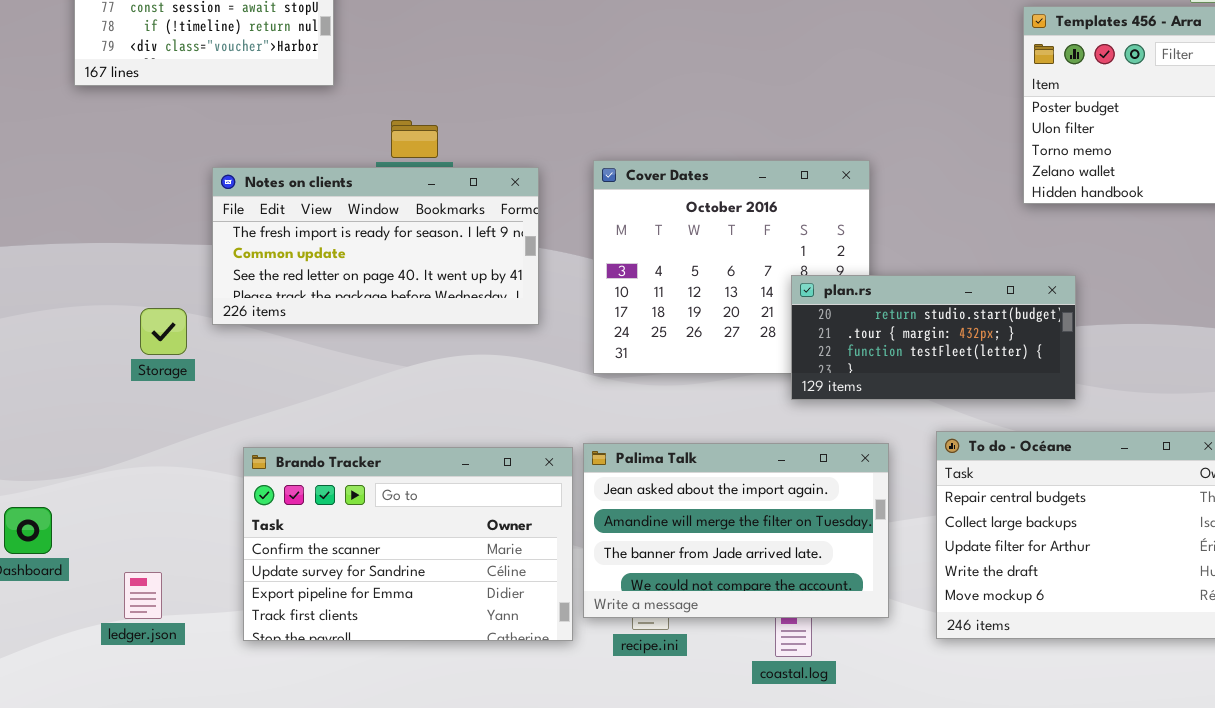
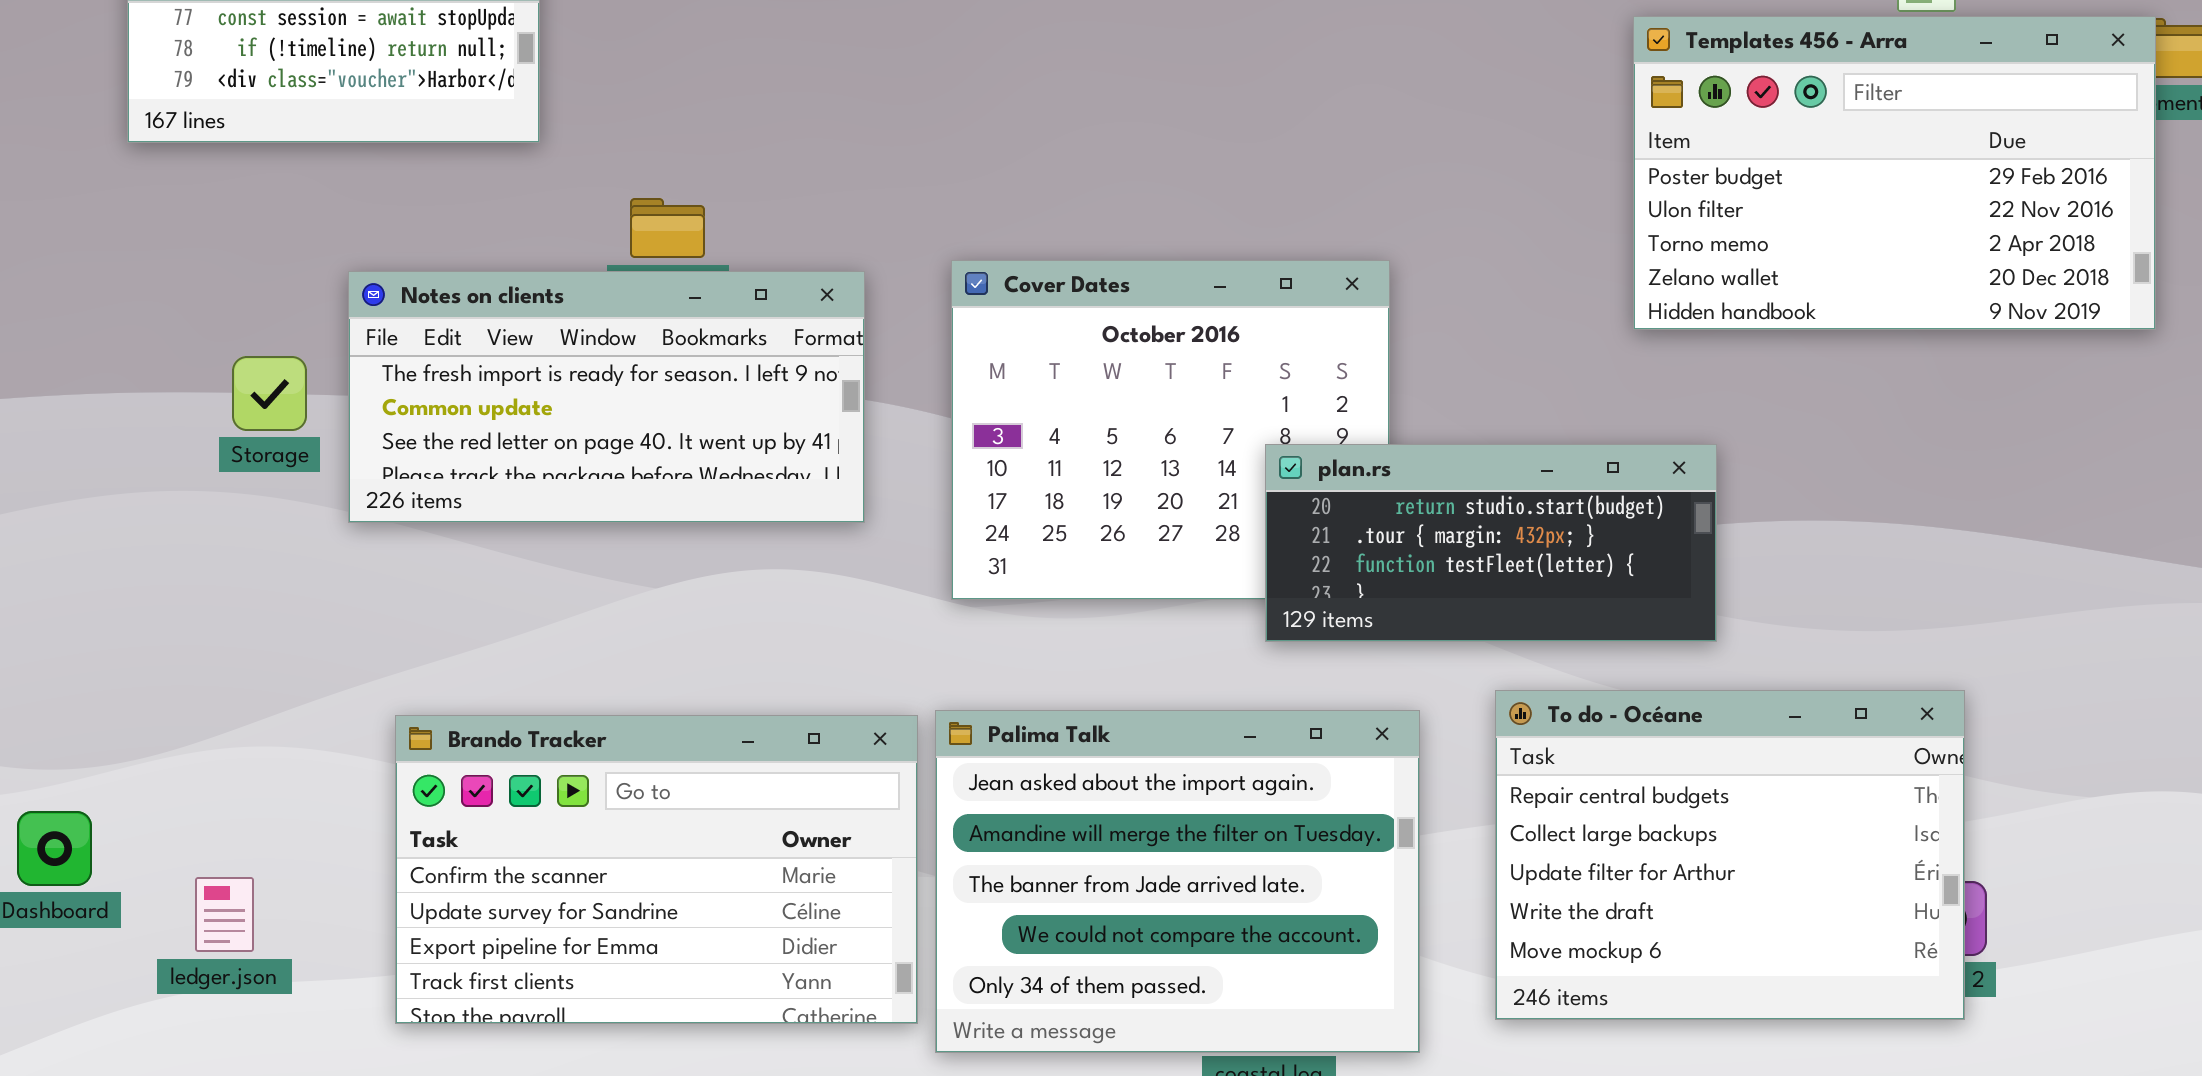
Storage: [140,308,187,355] -> [232,356,307,431], moved
Palima Talk: [583,443,889,618] -> [935,710,1420,1053], resized
ledger.json: [124,572,162,619] -> [195,877,254,952], moved

